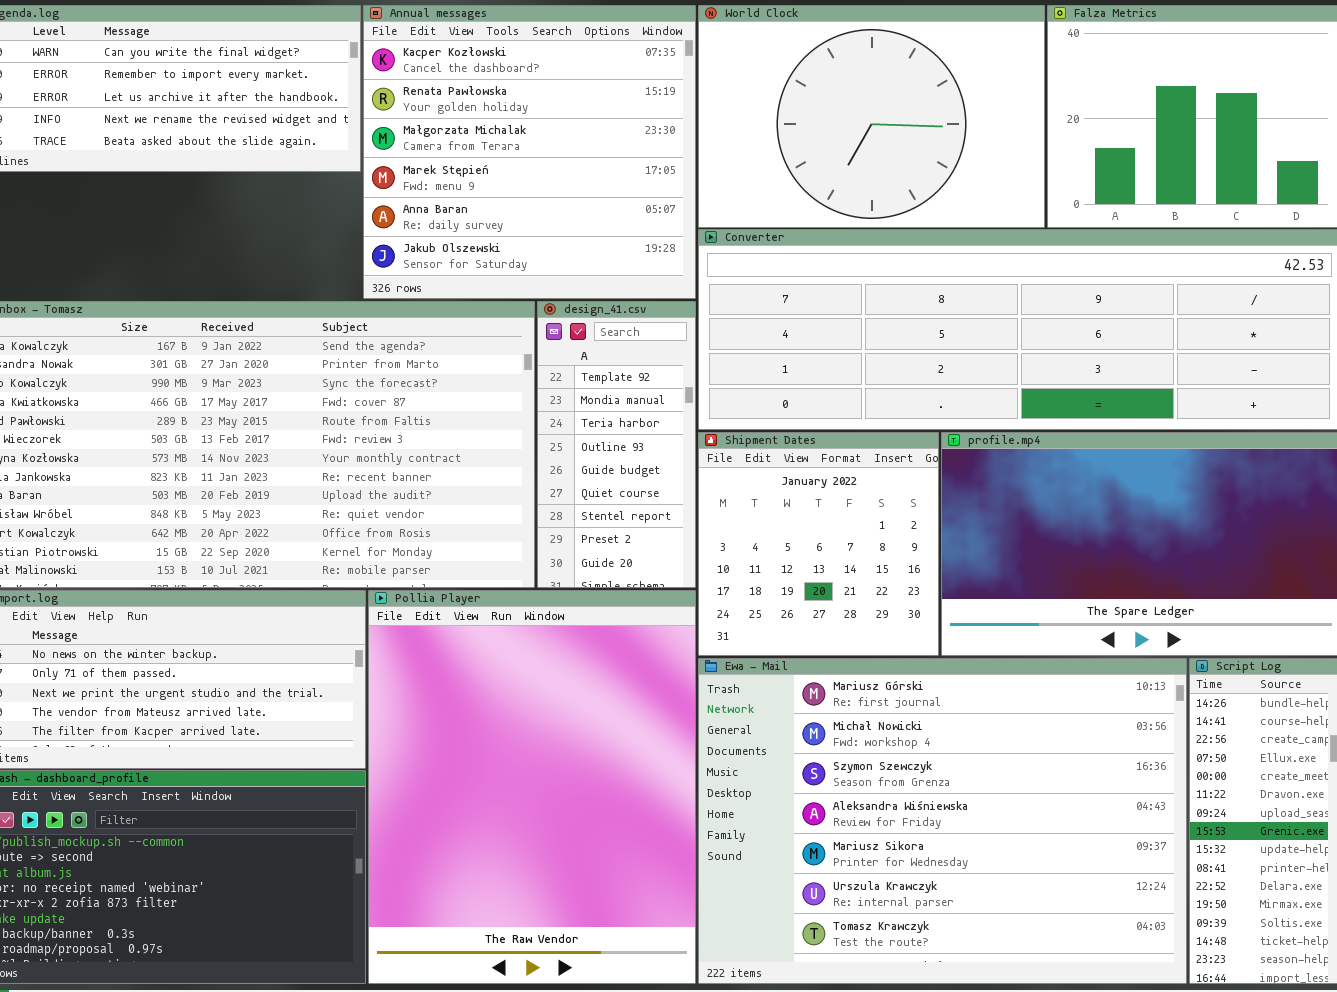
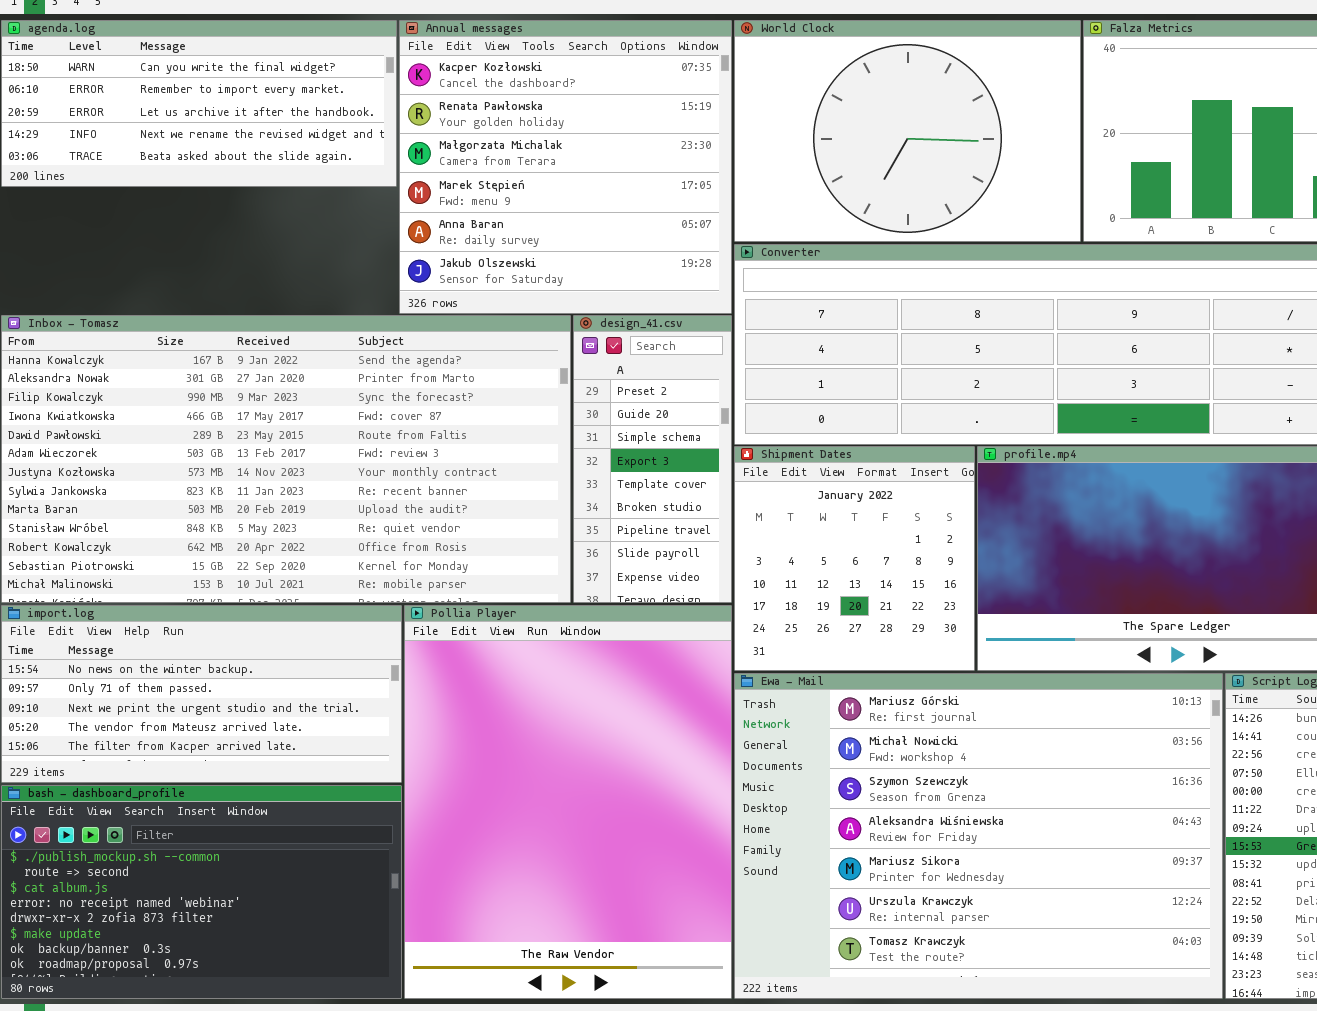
design_41.csv: [537,301,696,588] -> [573,315,732,603], scrolled down 7 rows

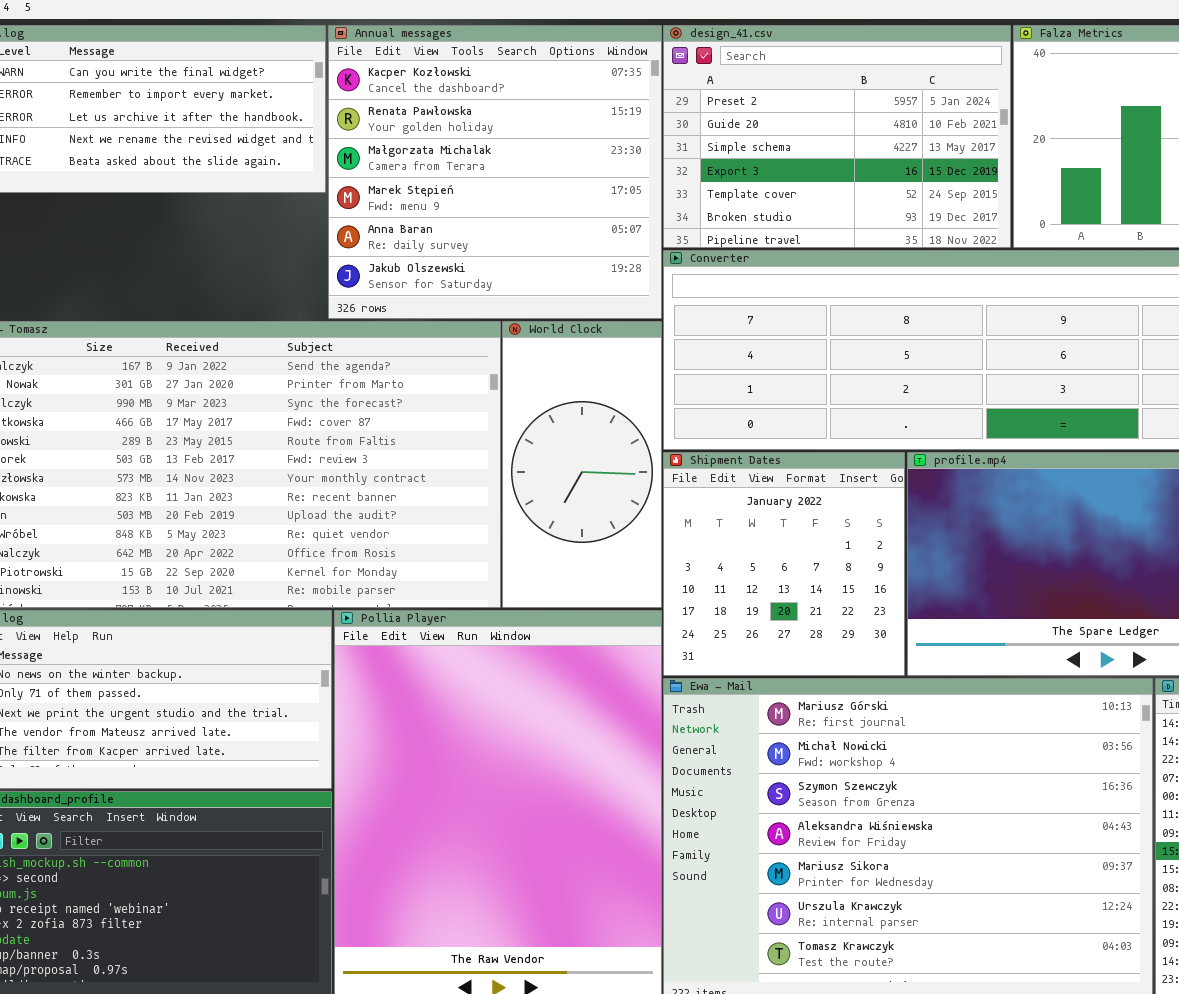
World Clock: [734,20,1081,242] -> [502,321,662,608], moved, resized
design_41.csv: [573,315,732,603] -> [663,25,1011,248], moved, resized

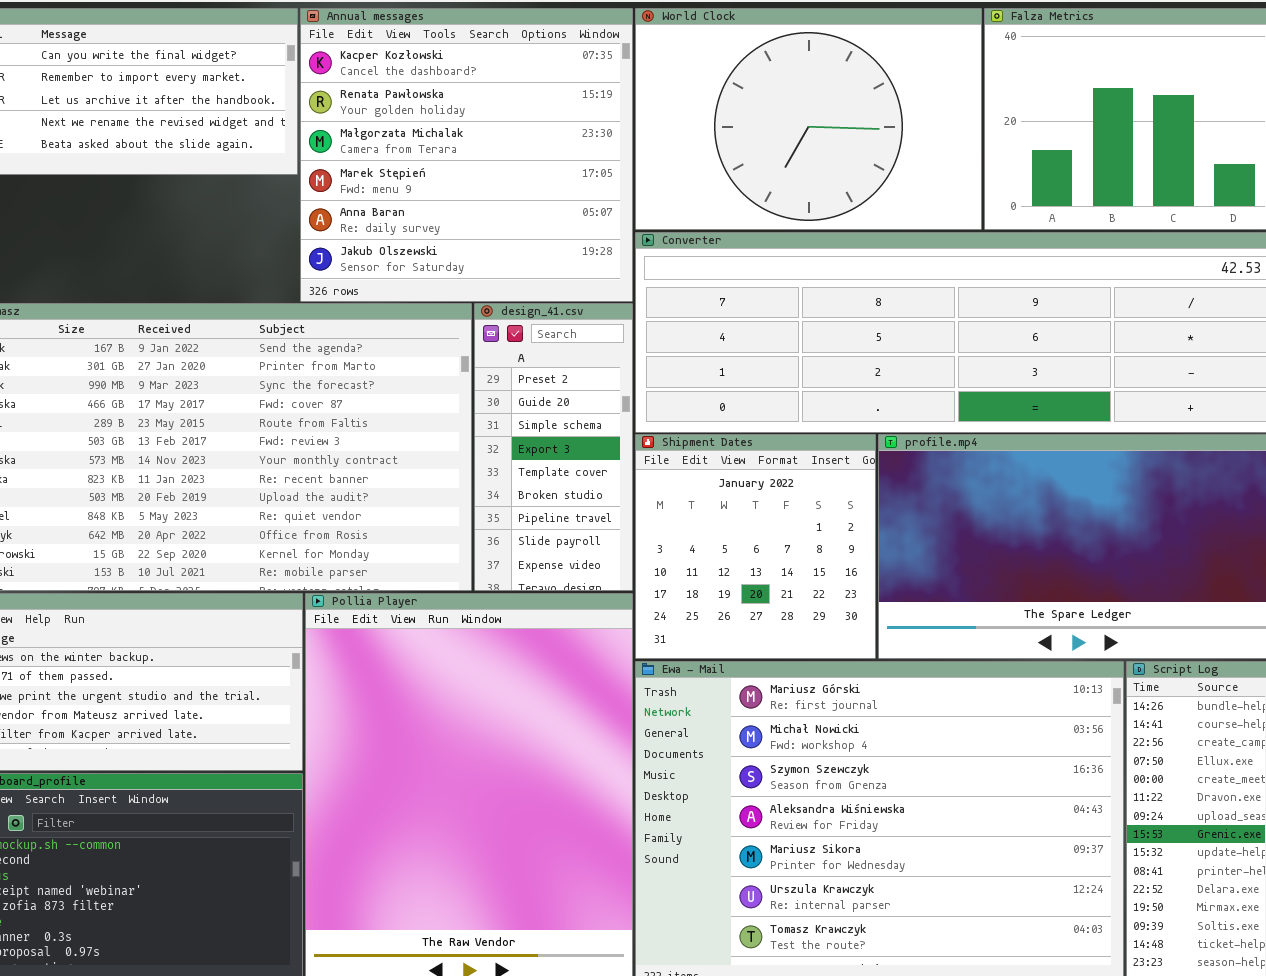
design_41.csv: [663,25,1011,248] -> [474,303,633,591], moved, resized
World Clock: [502,321,662,608] -> [635,8,982,230], moved, resized

